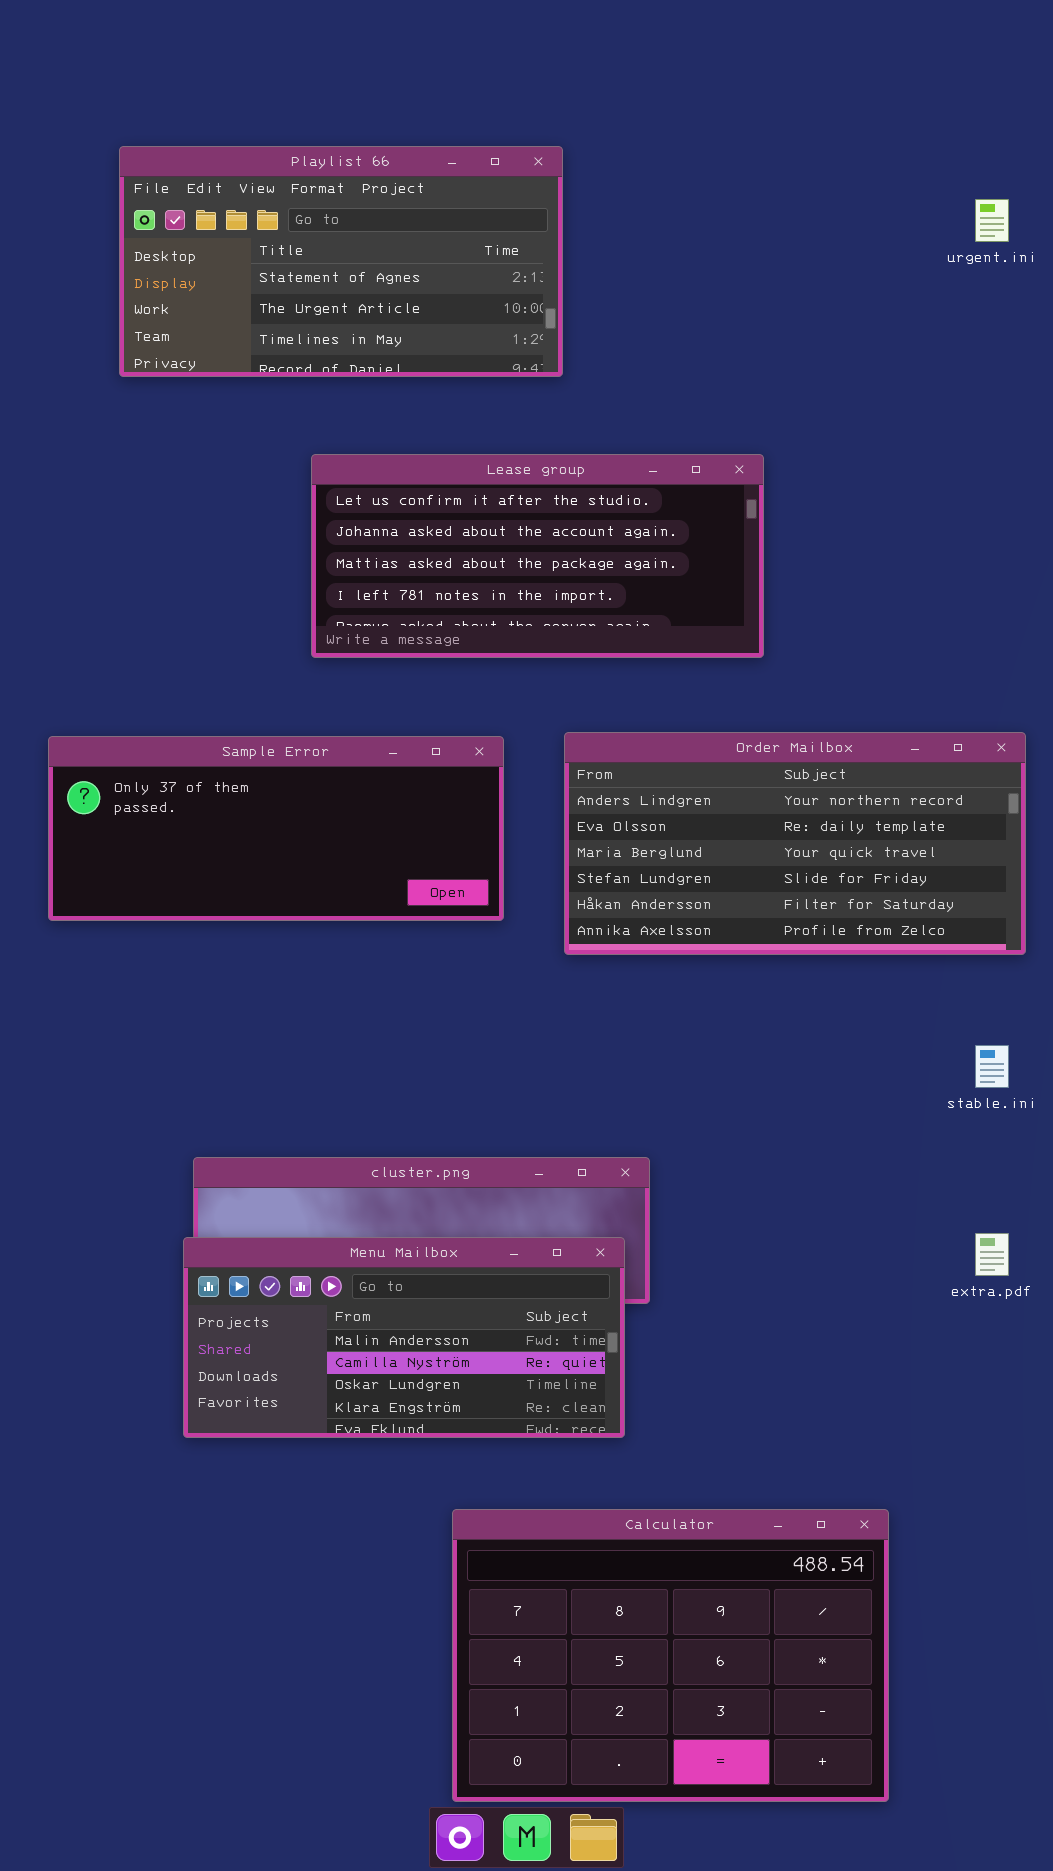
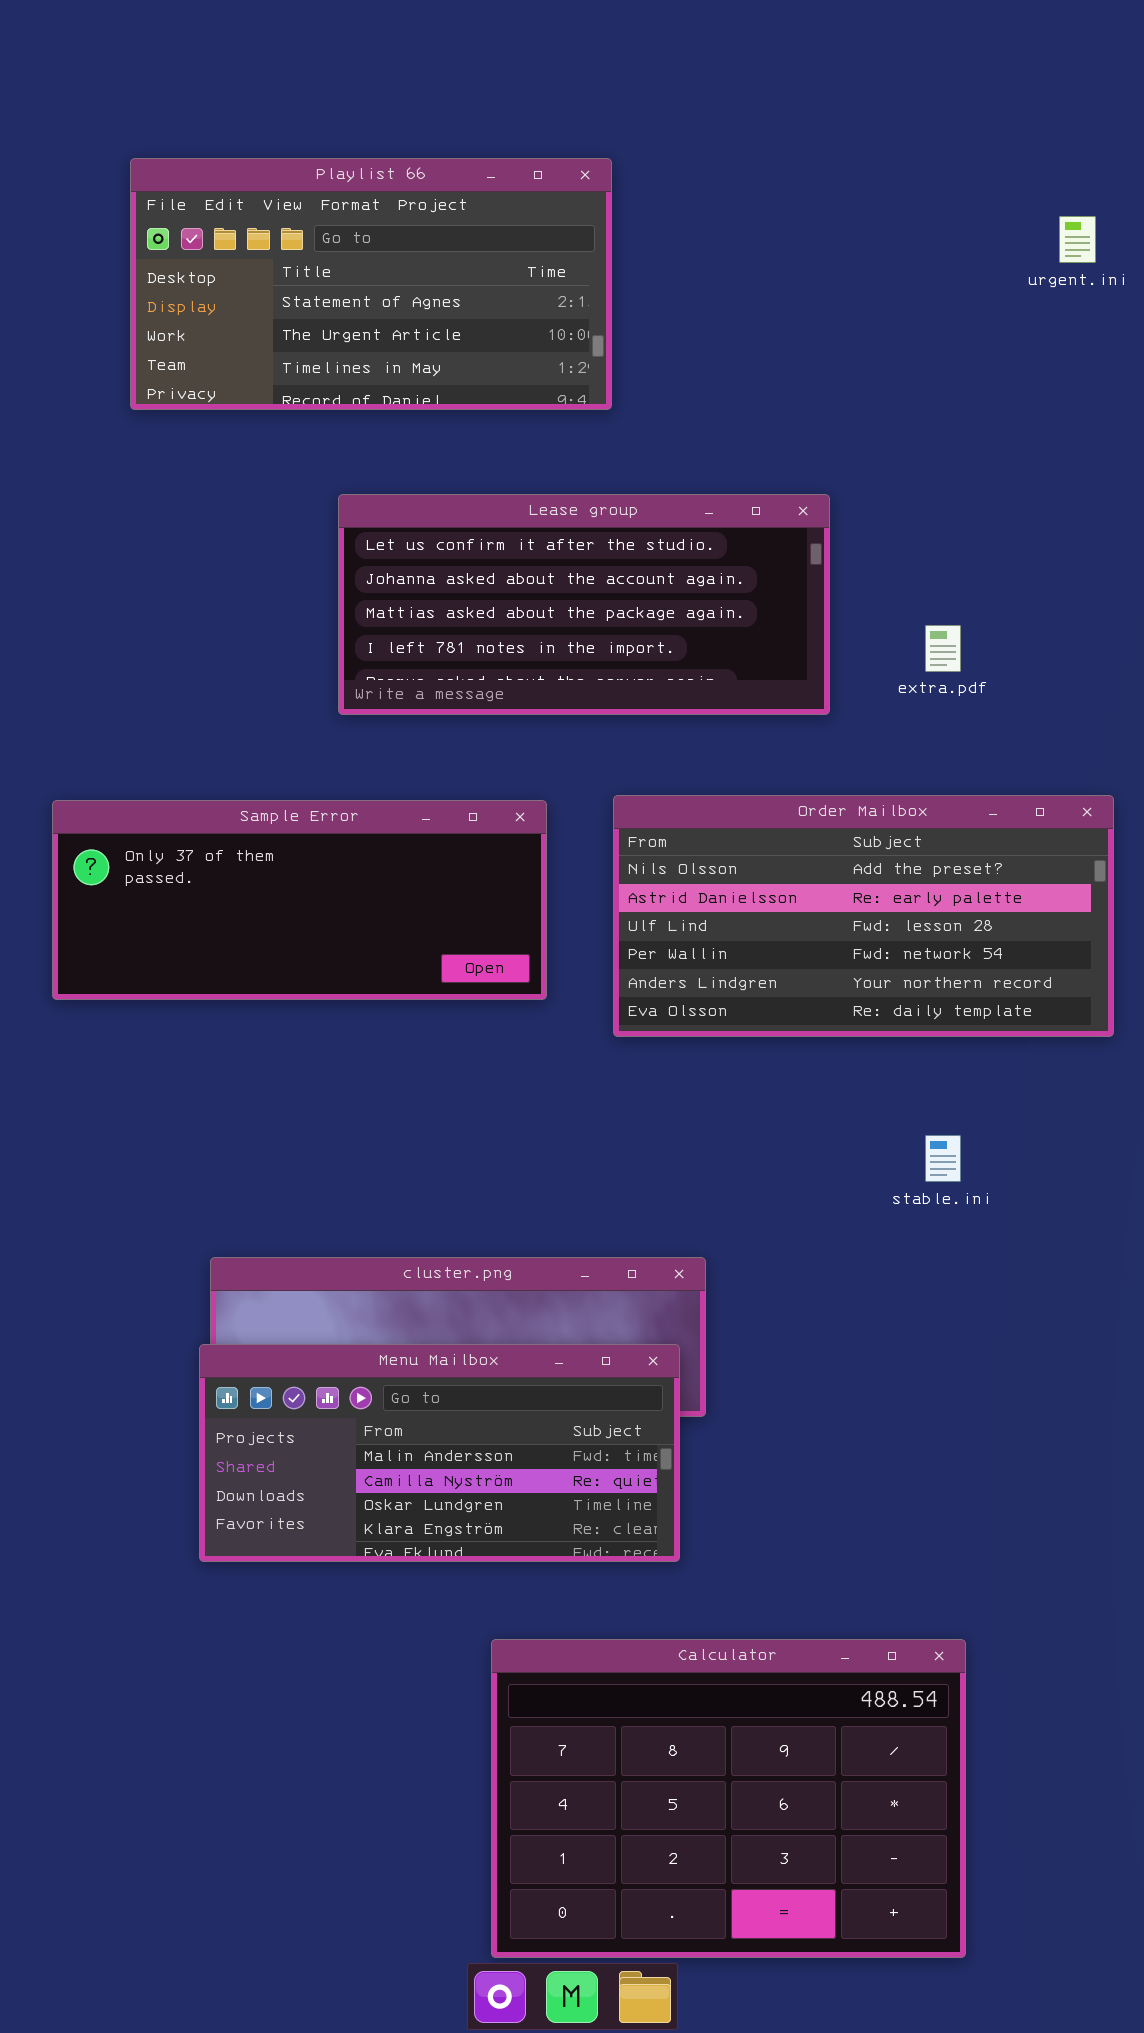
Order Mailbox: [564,732,1026,955] -> [613,795,1114,1037], scrolled up 4 rows
stable.ini: [975,1045,1009,1088] -> [925,1135,961,1182], moved
extra.pdf: [975,1233,1009,1276] -> [925,625,961,672], moved

